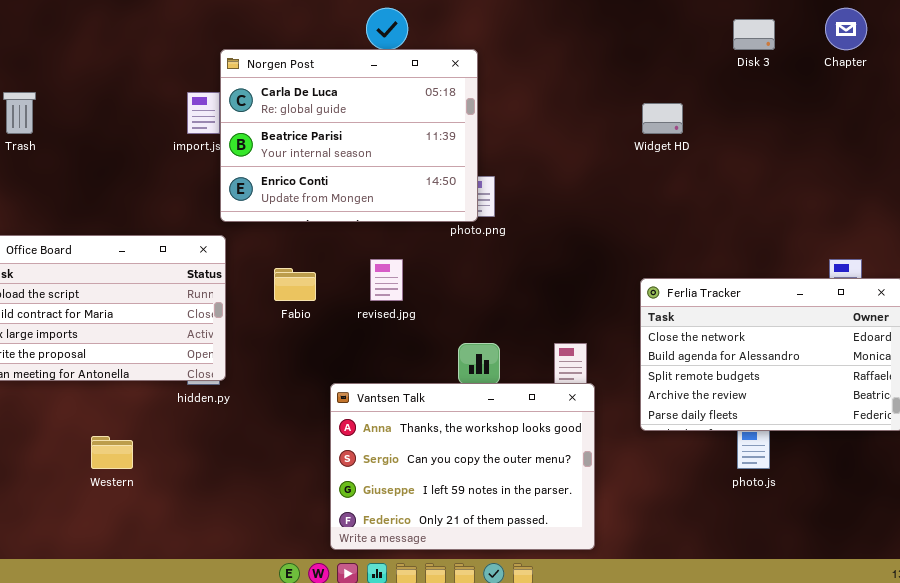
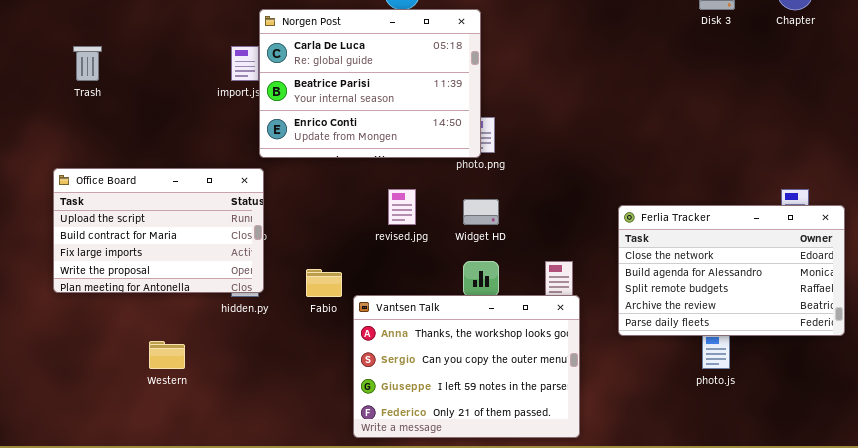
Widget HD: [642,103,683,134] -> [463,199,499,225], moved
Fabio: [274,268,316,301] -> [306,269,342,297], moved

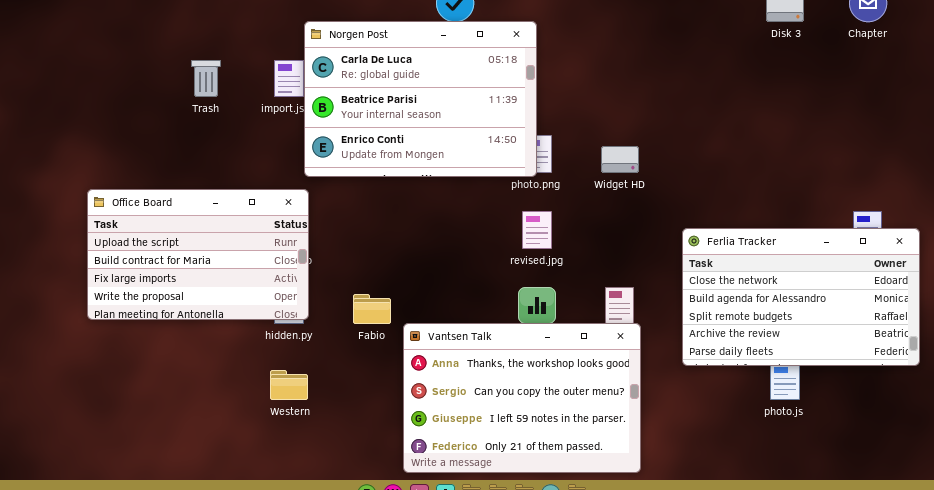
Trash: [73,46,102,81] -> [191,60,221,97], moved
revised.jpg: [388,189,416,225] -> [522,211,552,249], moved
Widget HD: [463,199,499,225] -> [601,146,639,173], moved
Western: [149,341,185,369] -> [270,370,308,400], moved

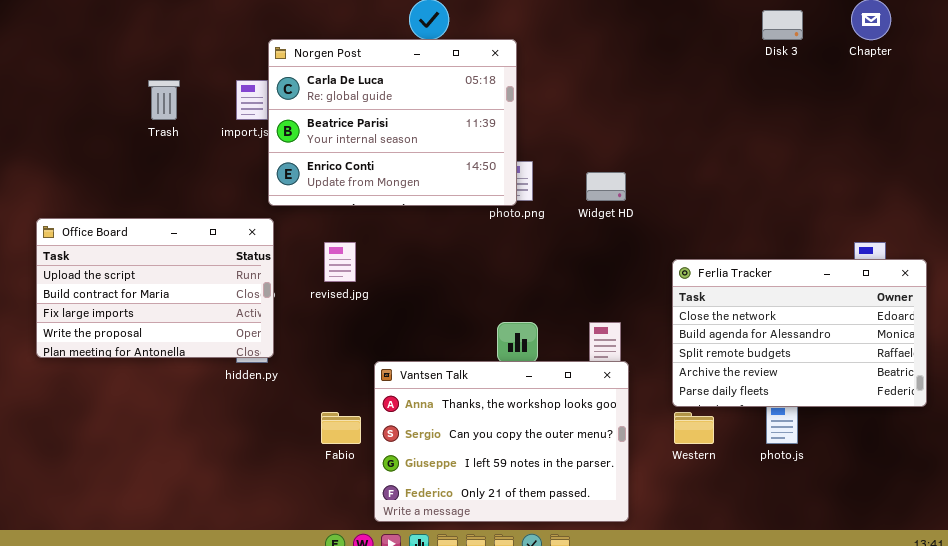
revised.jpg: [522,211,552,249] -> [324,242,356,282], moved
Fabio: [353,294,391,324] -> [321,412,361,444], moved
Western: [270,370,308,400] -> [674,412,714,444], moved

